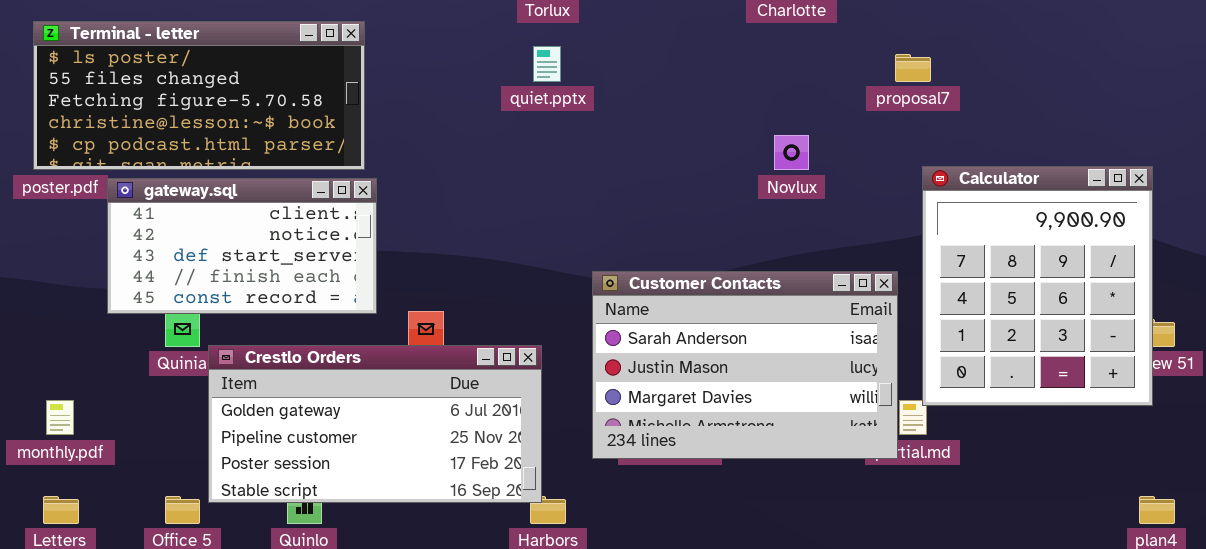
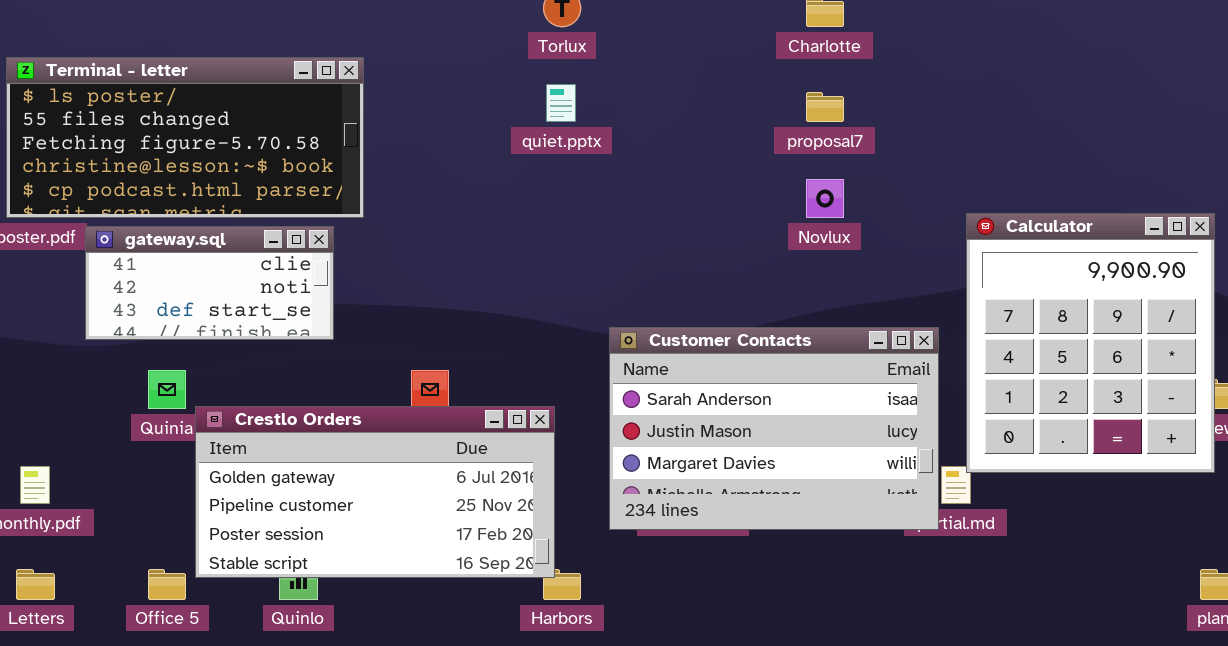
proposal7: [895,54,931,82] -> [806,92,844,122], moved
gateway.sql: [107,178,377,314] -> [85,226,334,340], resized

